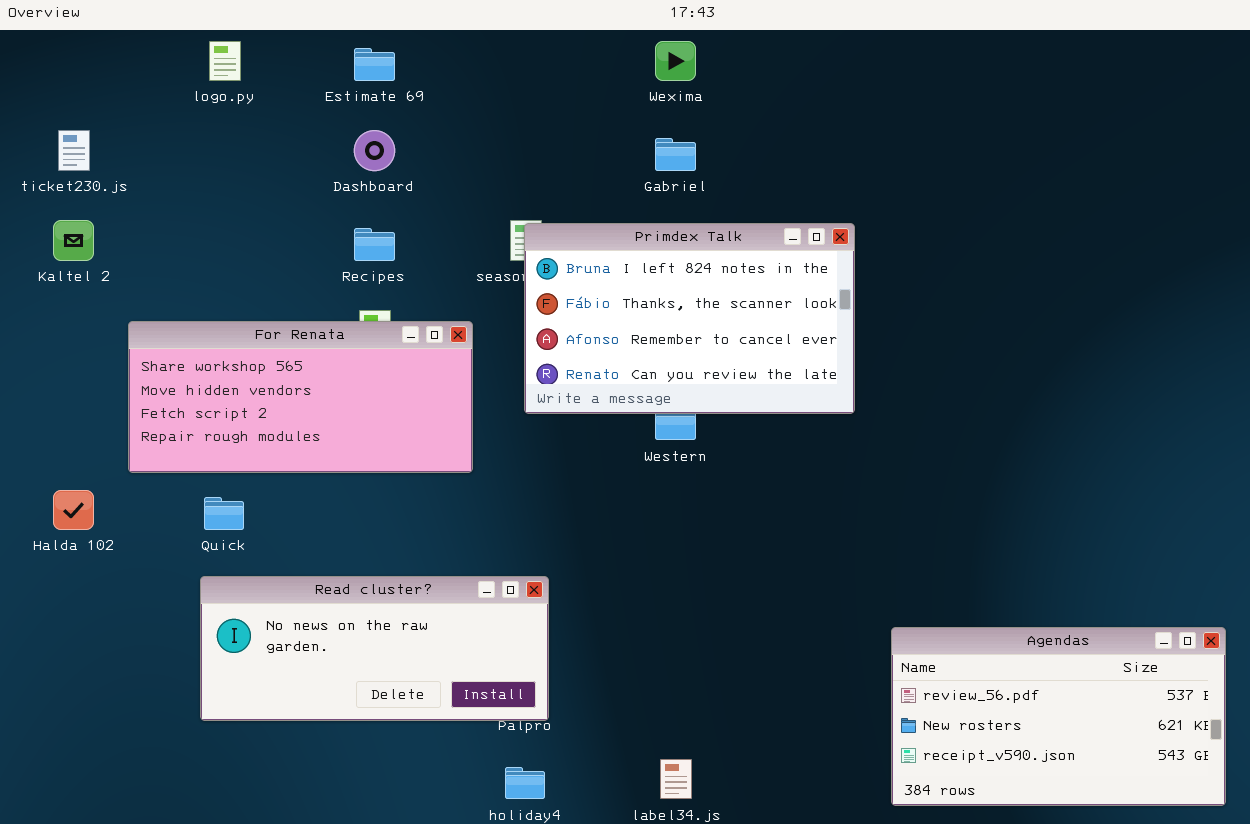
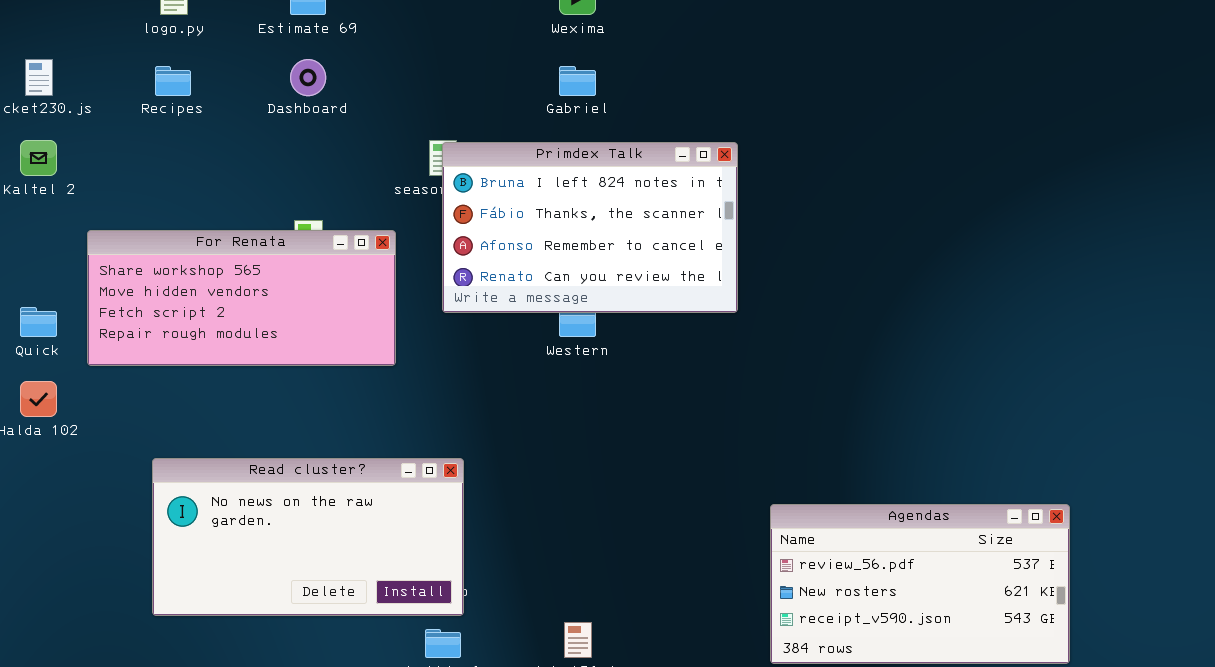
Recipes: [354,228,395,261] -> [155,66,191,96], moved
Quick: [204,497,244,530] -> [20,307,57,337], moved
Read cluster?: [200,576,549,721] -> [152,458,464,616], resized

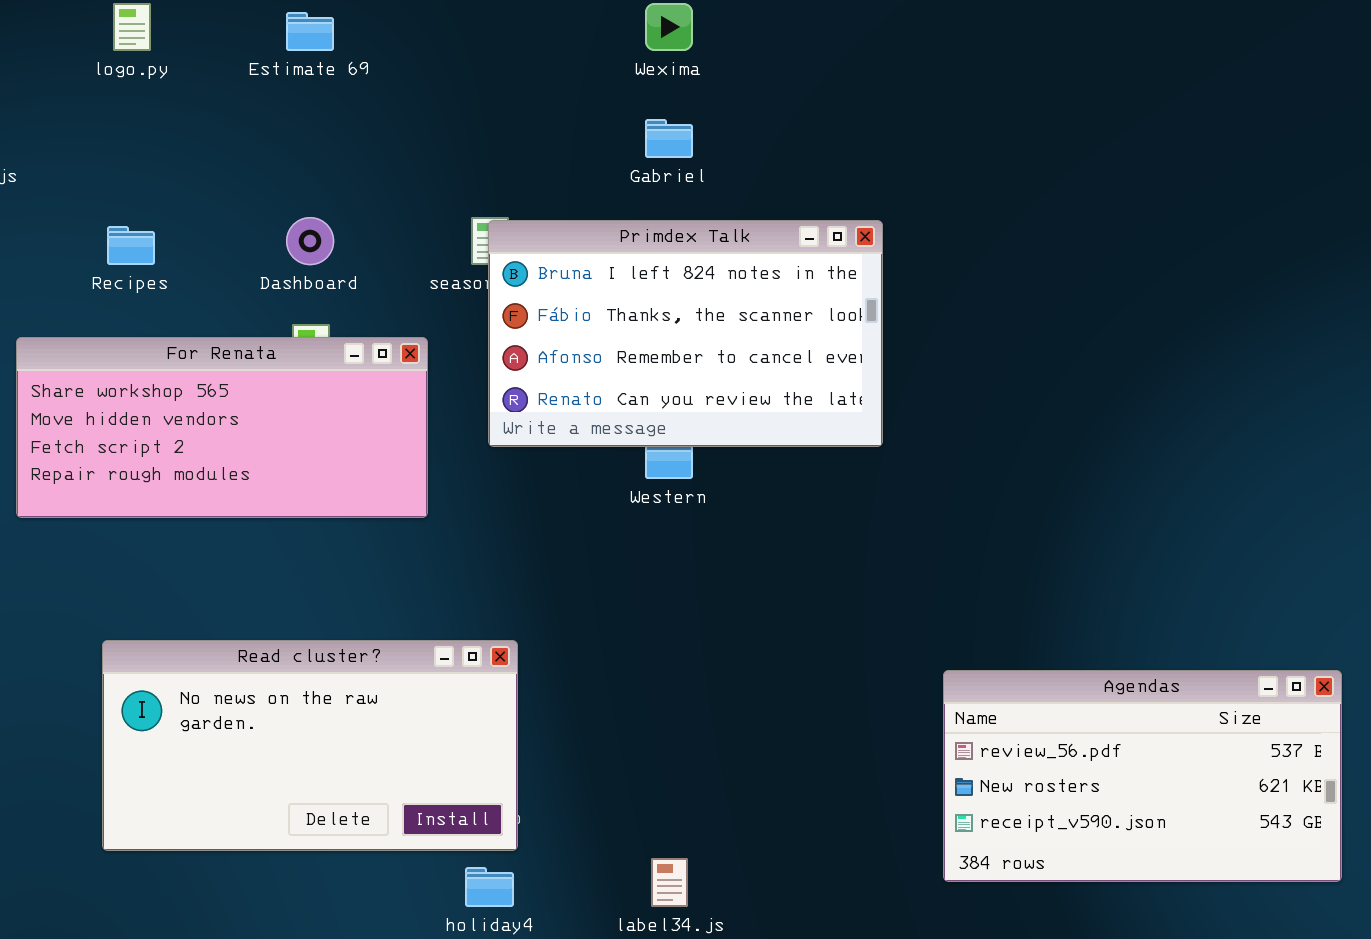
Dashboard: [290,59,326,96] -> [286,217,334,265], moved
Recipes: [155,66,191,96] -> [107,226,155,265], moved
Agendas: [770,504,1070,664] -> [943,670,1342,882], moved

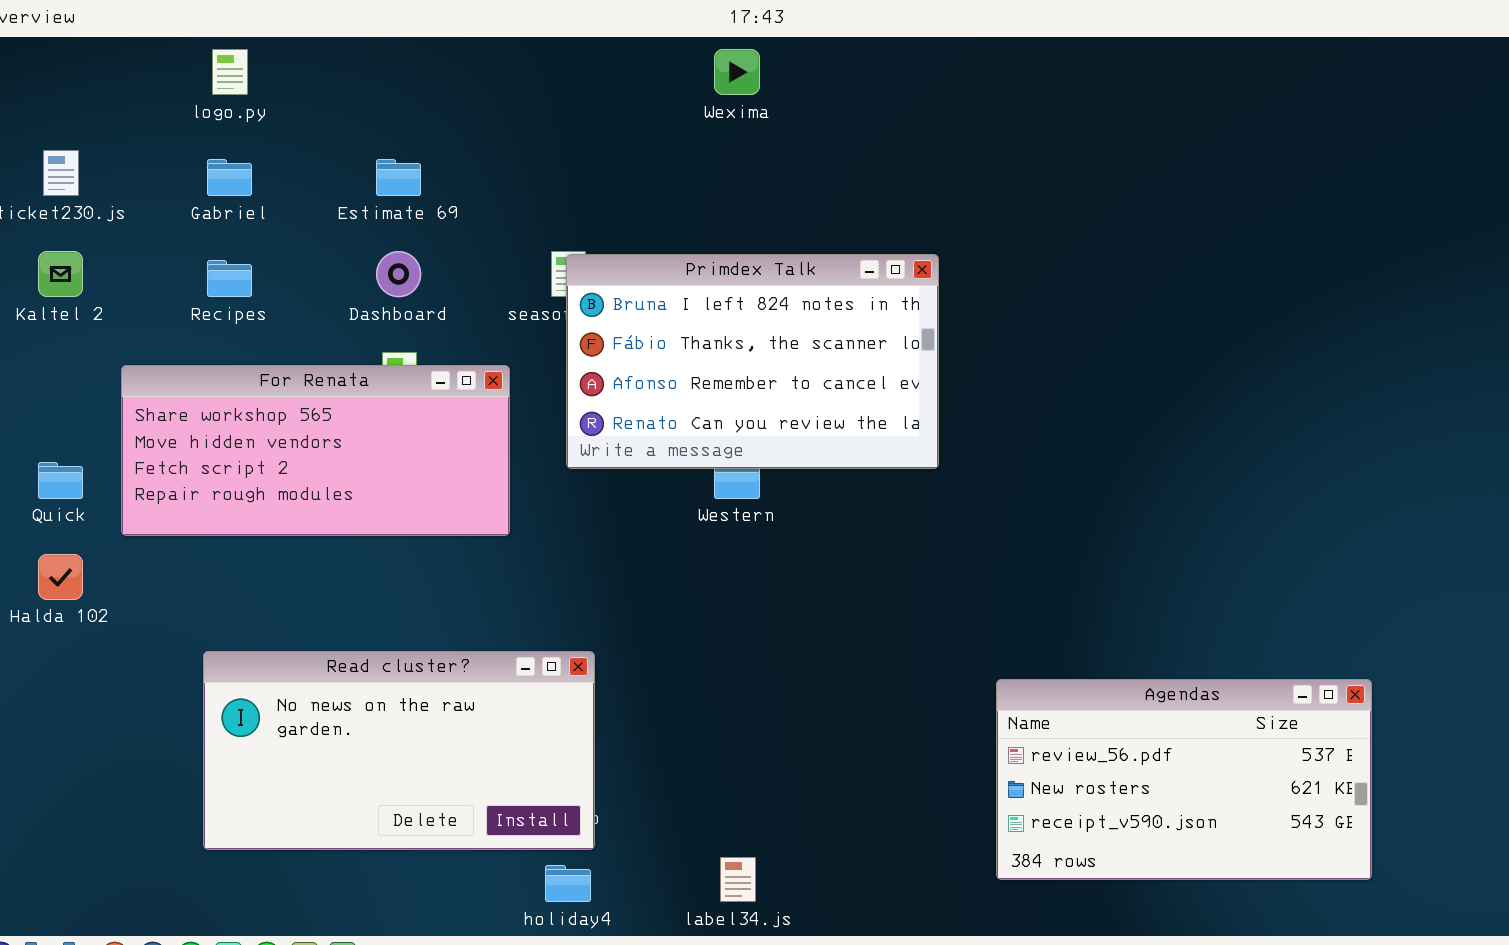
Estimate 69: [286,12,334,51] -> [376,159,421,196], moved
Gabriel: [645,119,693,158] -> [207,159,252,196], moved

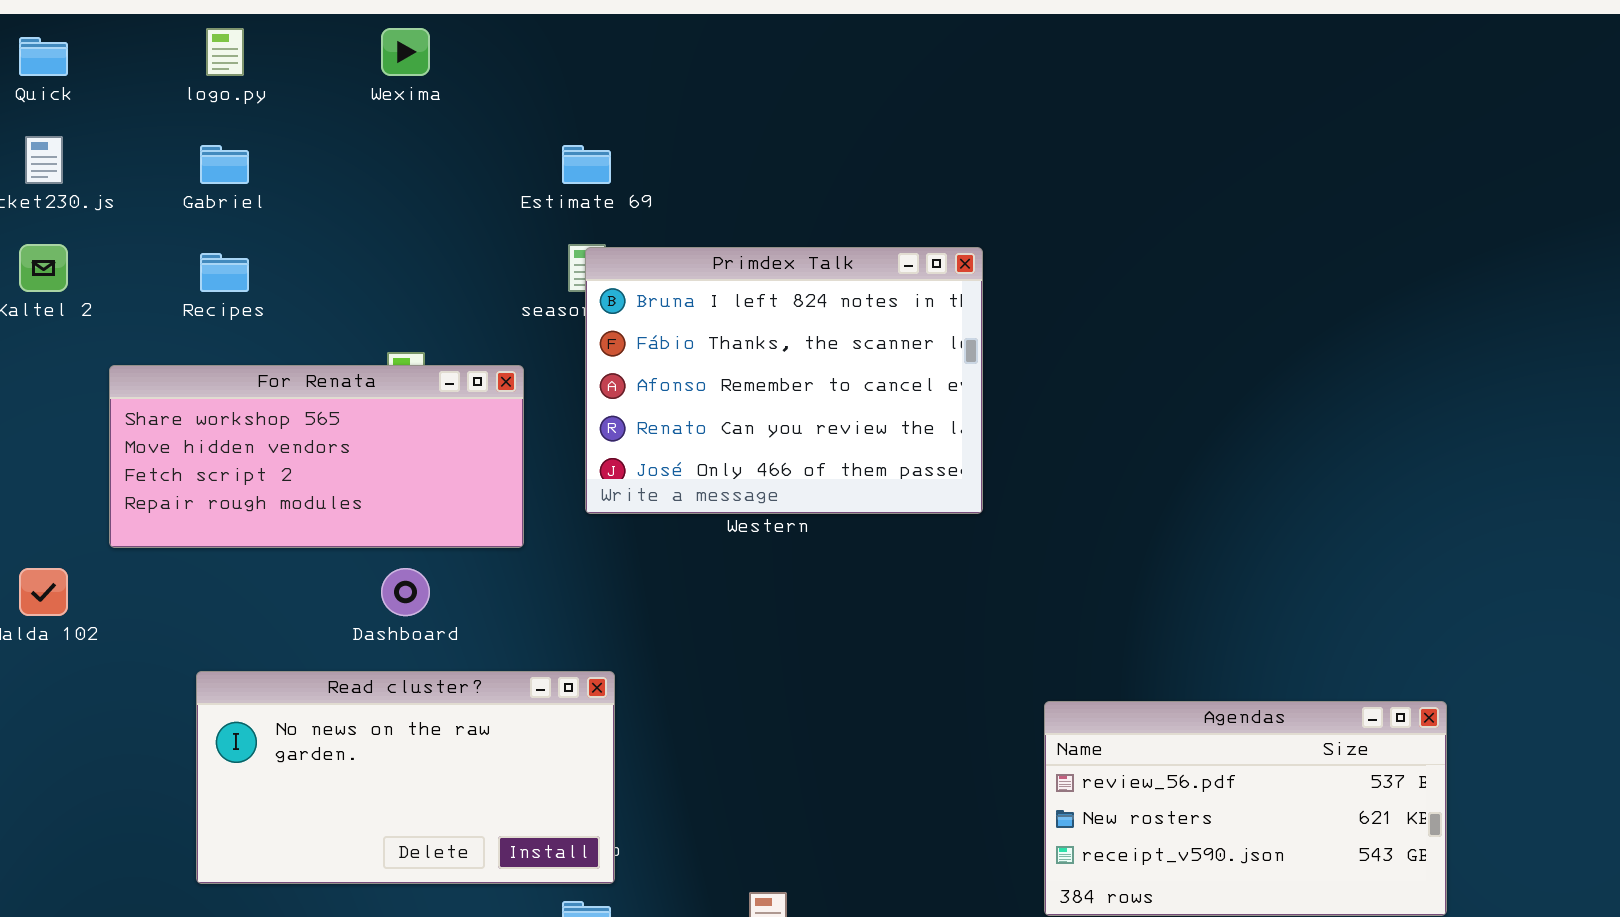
Wexima: [714,49,760,95] -> [381,28,430,76], moved
Estimate 69: [376,159,421,196] -> [562,145,611,184], moved
Dashboard: [376,251,421,297] -> [381,568,430,616], moved
Primdex Talk: [566,254,939,469] -> [585,247,983,514], resized
Quick: [38,462,83,499] -> [19,37,68,76], moved

